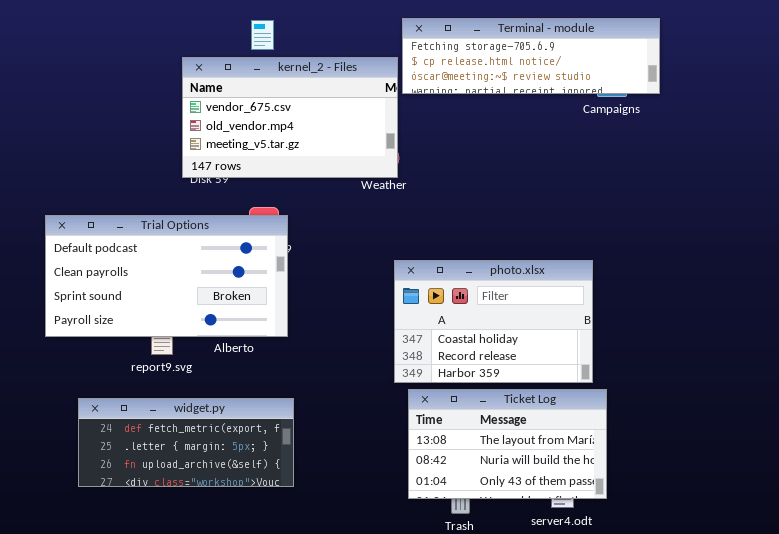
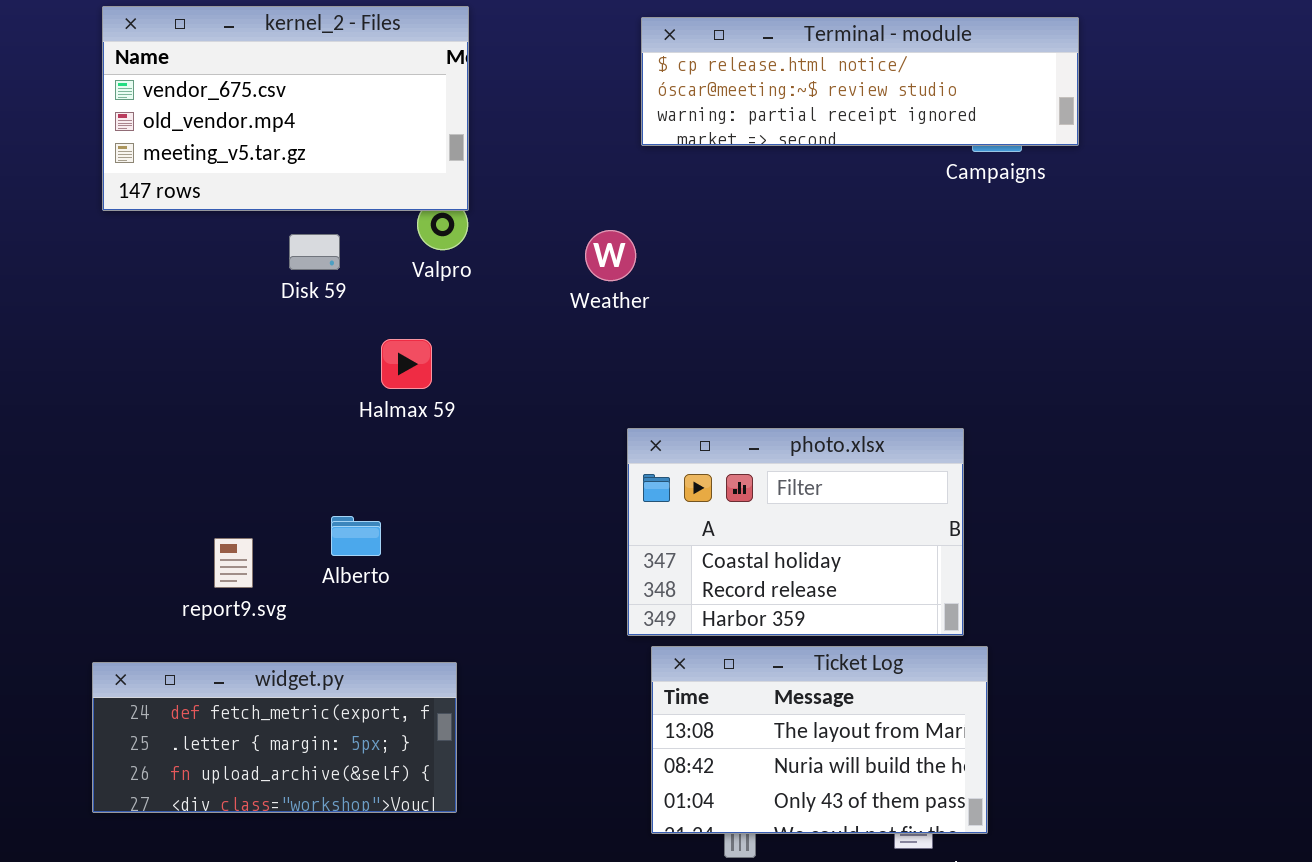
Terminal - module: [402,18,660,94] -> [641,17,1079,146], scrolled down 1 row
kernel_2 - Files: [182,57,398,178] -> [102,6,469,211], moved
Trial Options: [45,215,288,337] -> none, closed

